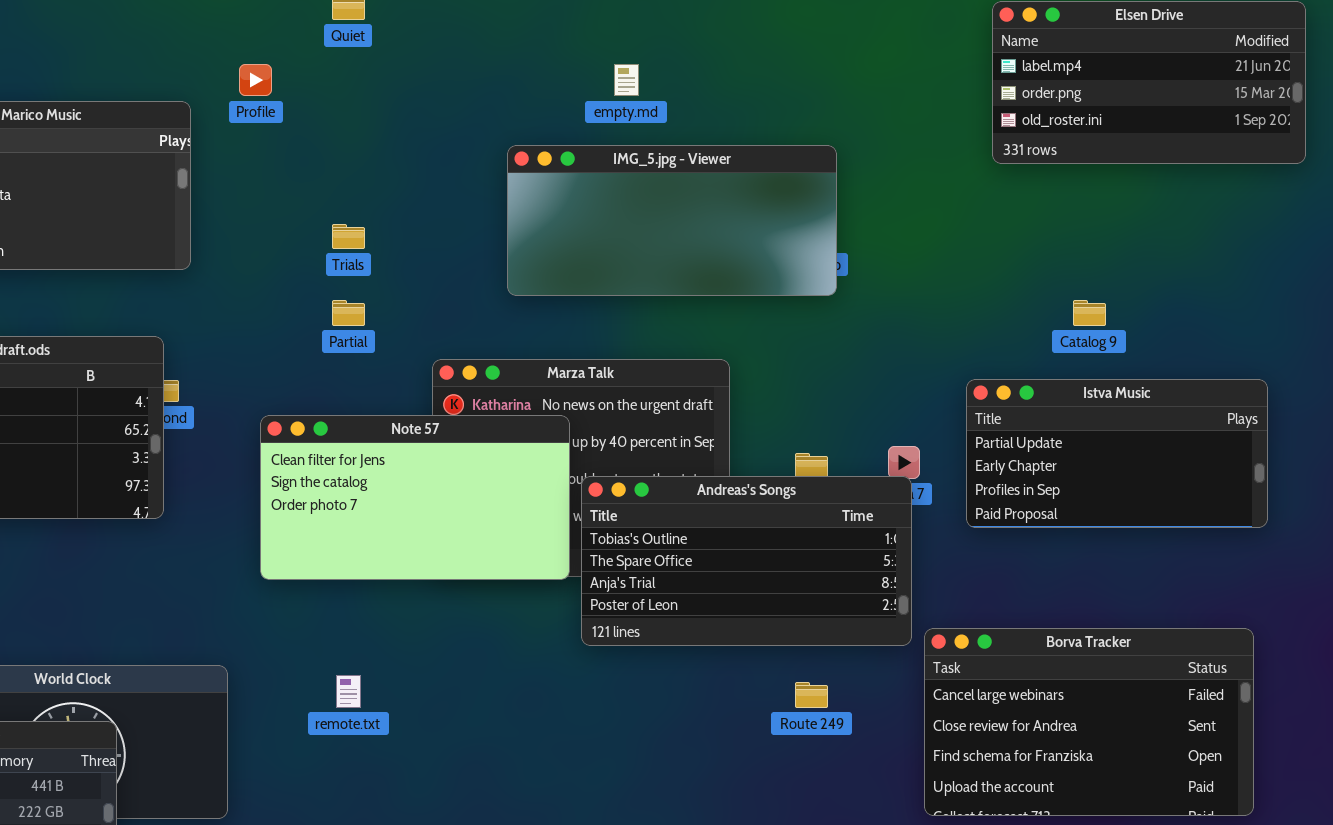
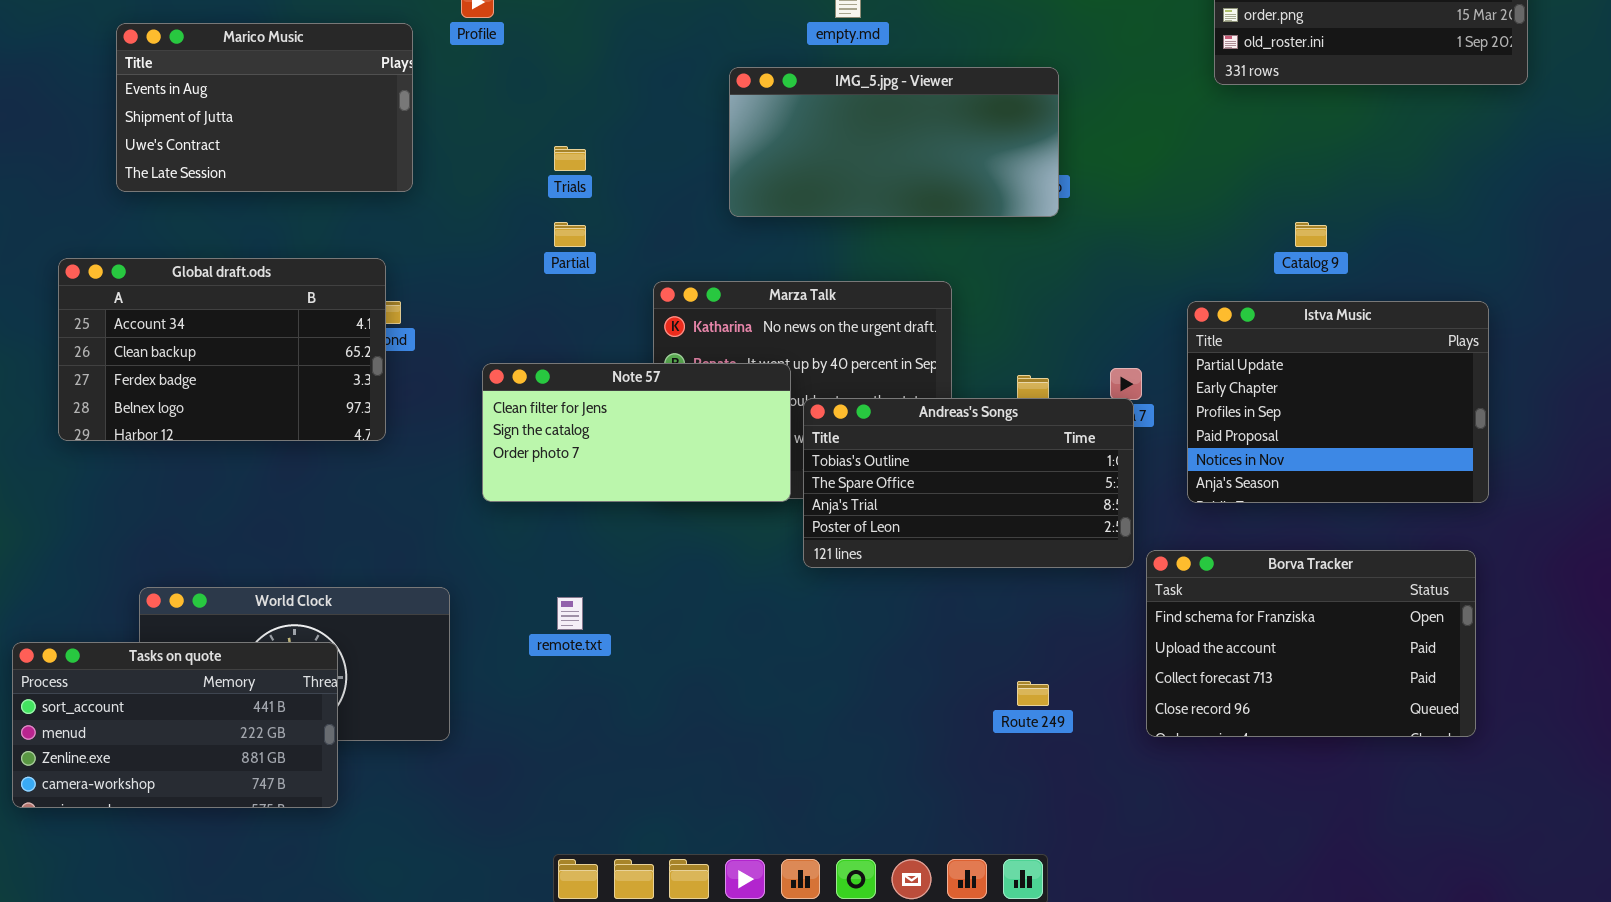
Istva Music: [966,379,1268,528] -> [1187,301,1489,503], resized
Note 57: [260,415,570,580] -> [482,363,791,502], resized
Borva Tracker: [924,628,1254,816] -> [1146,550,1476,737], scrolled down 2 rows
Route 249: [795,682,828,708] -> [1017,681,1049,706], moved

